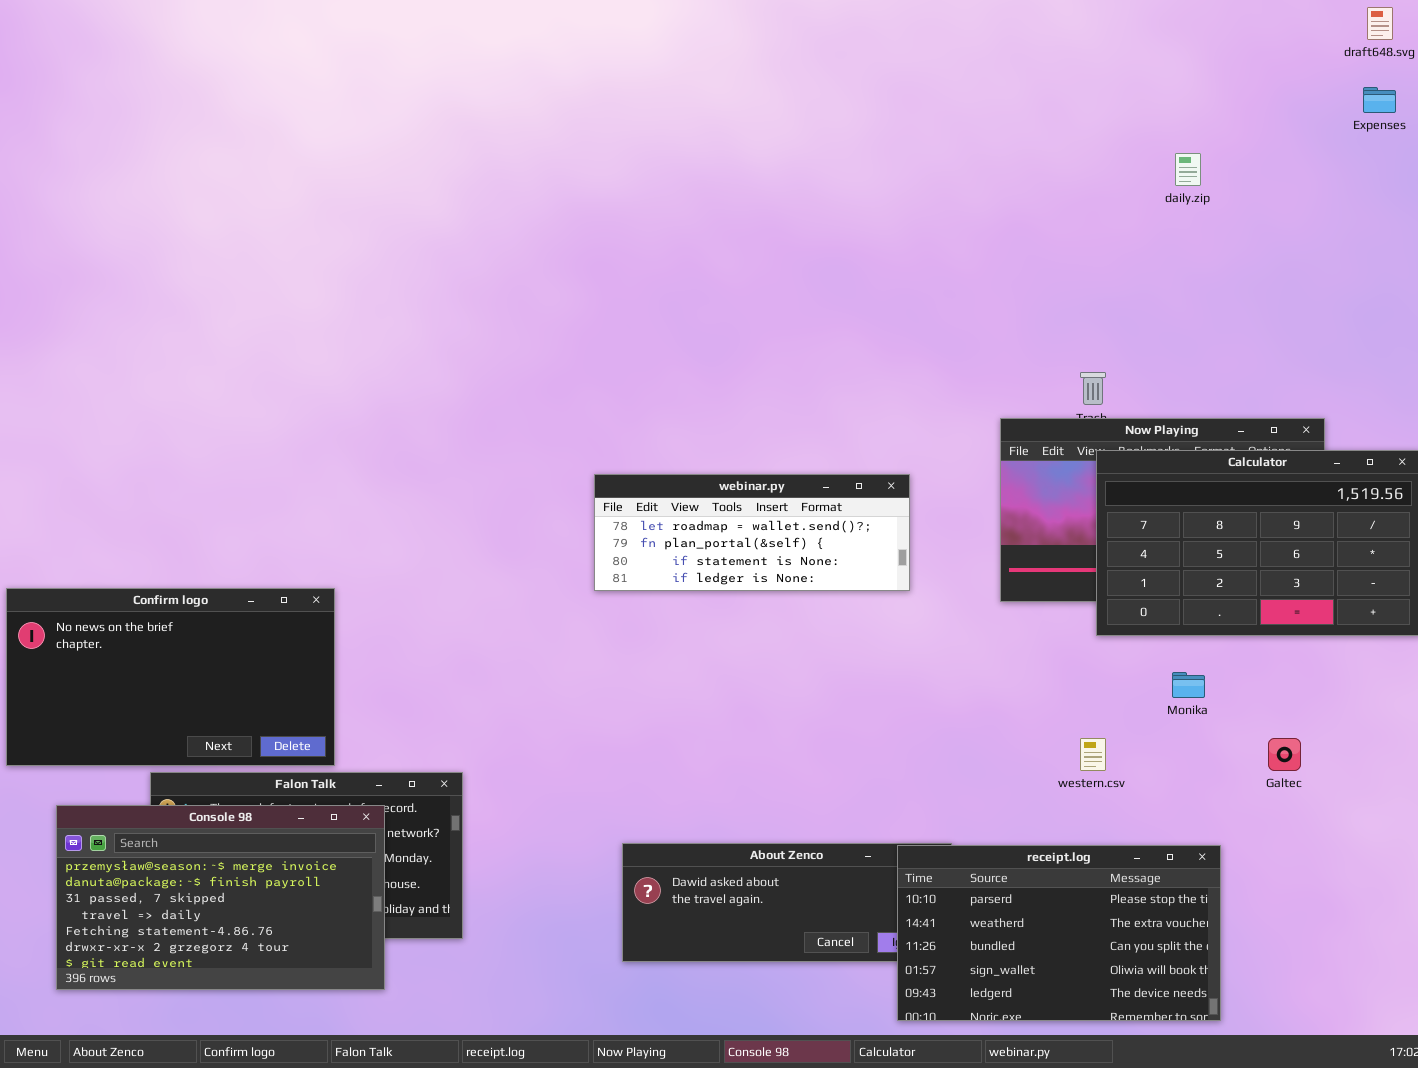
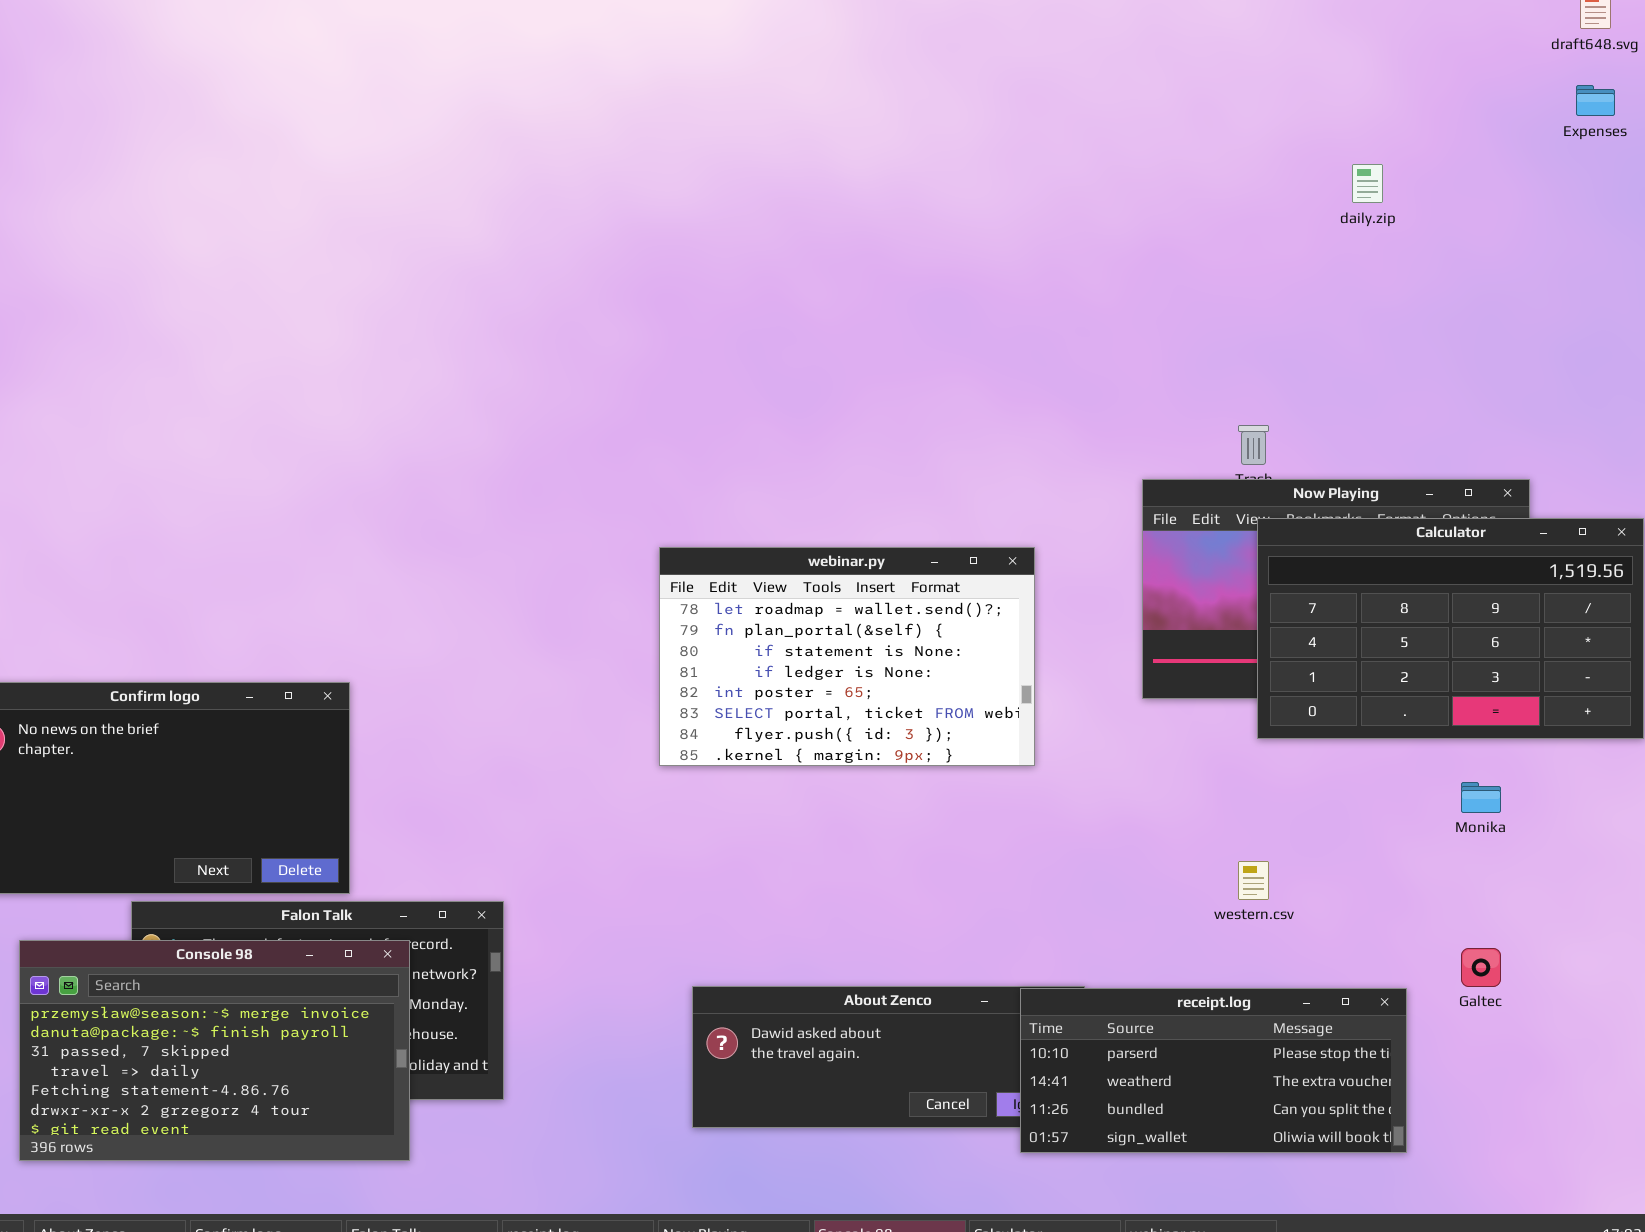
webinar.py: [594,474,910,591] -> [659,547,1035,766], resized
Monika: [1172,672,1205,698] -> [1461,782,1501,813], moved
Galtec: [1268,738,1301,771] -> [1461,948,1501,987], moved
receipt.log: [897,845,1221,1021] -> [1020,988,1407,1153], resized

